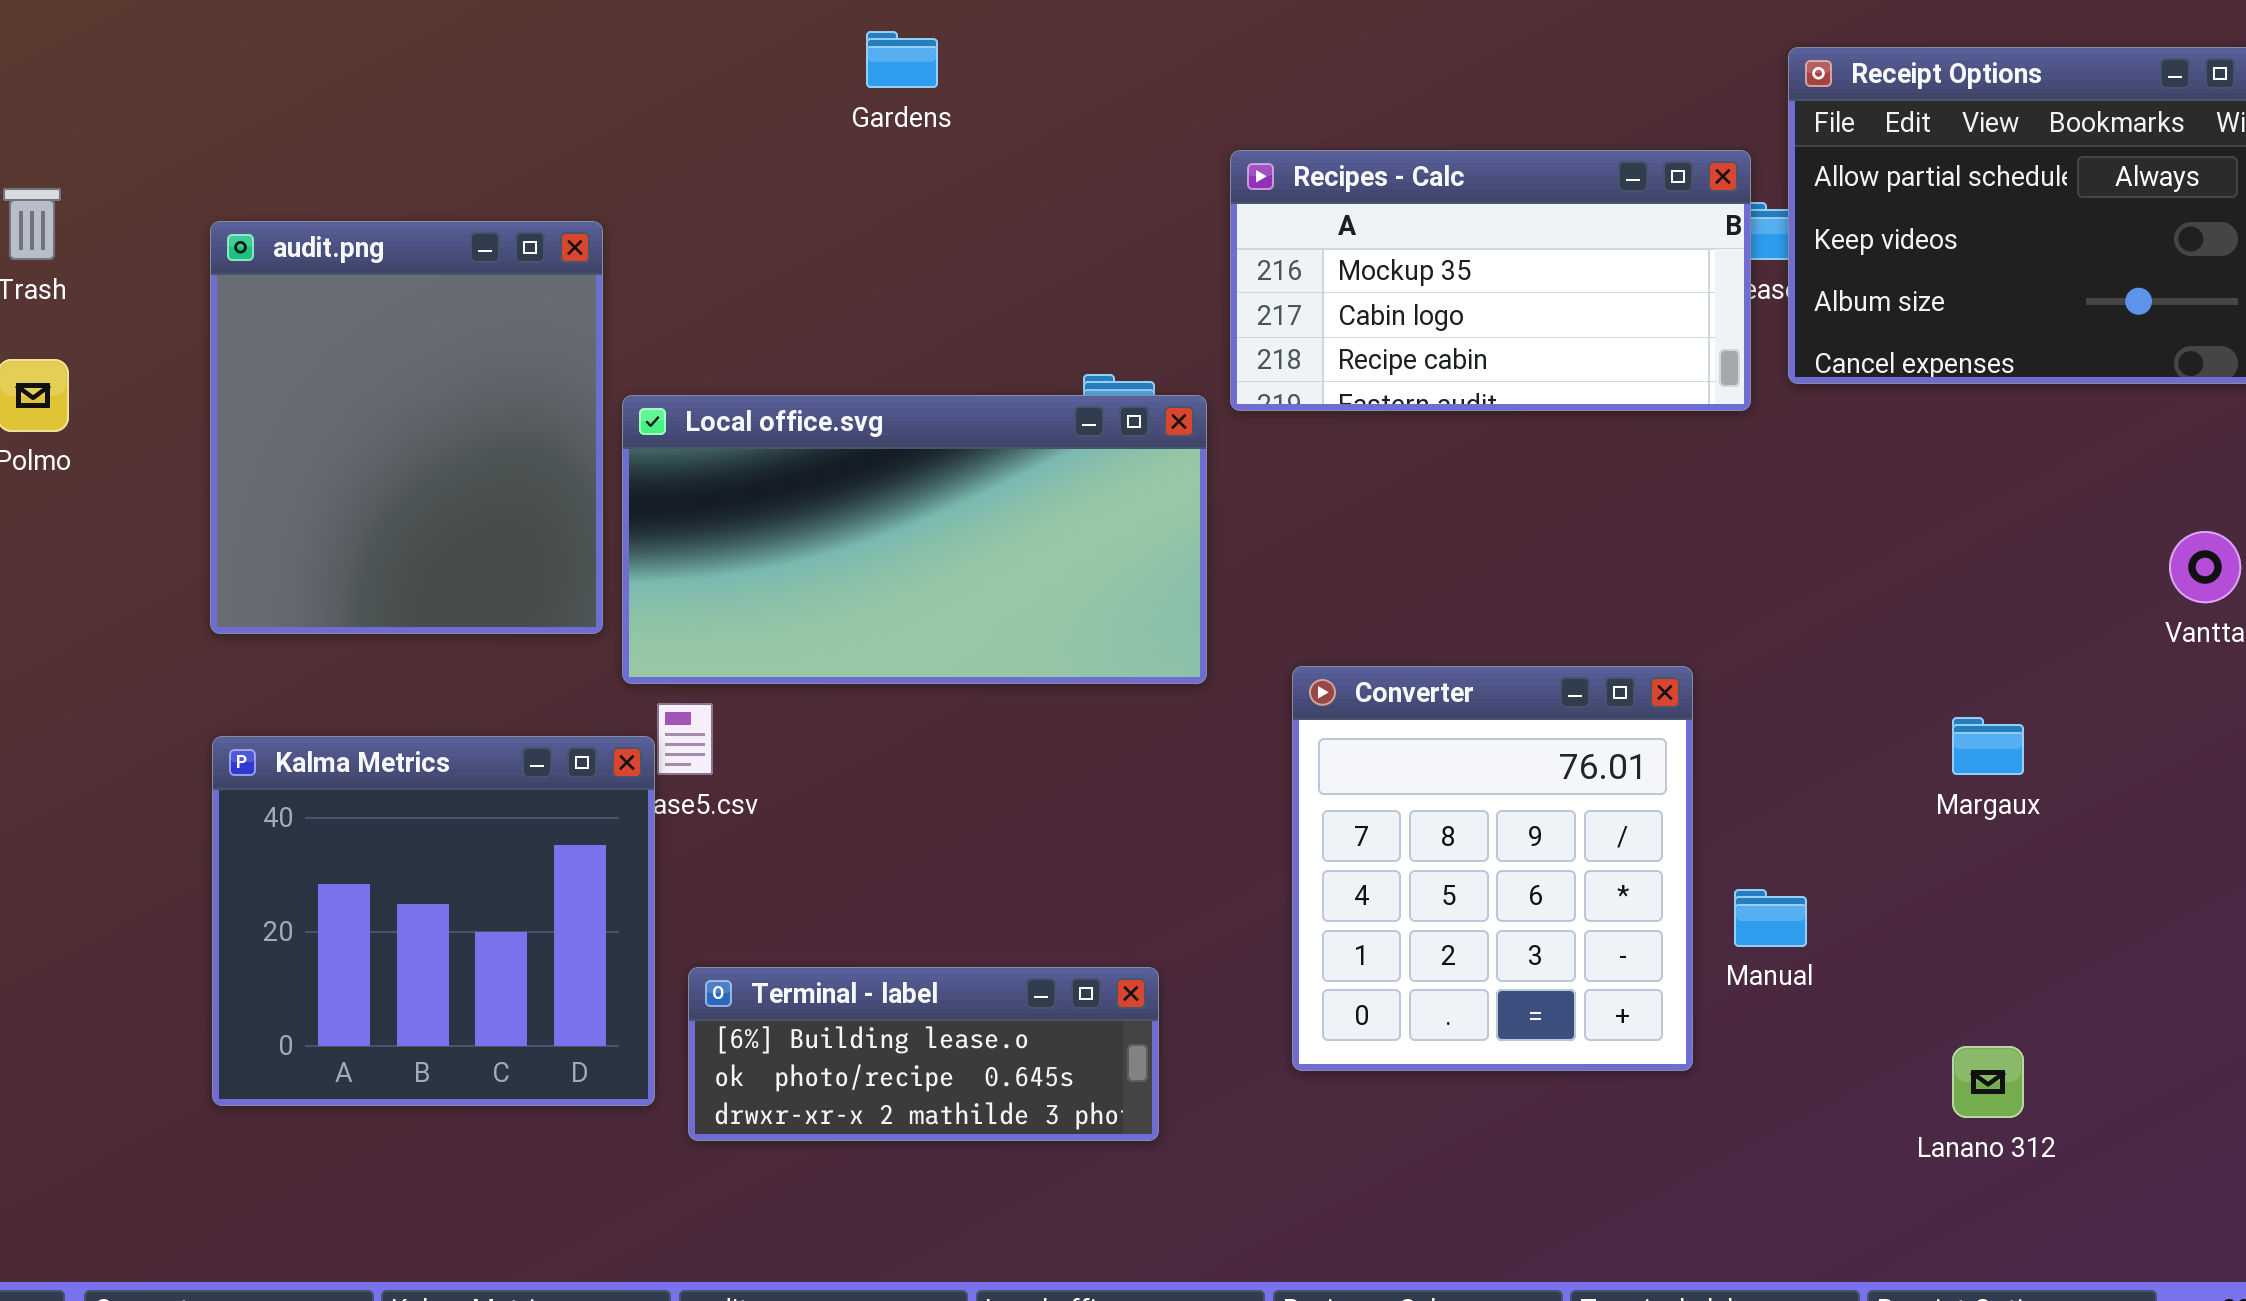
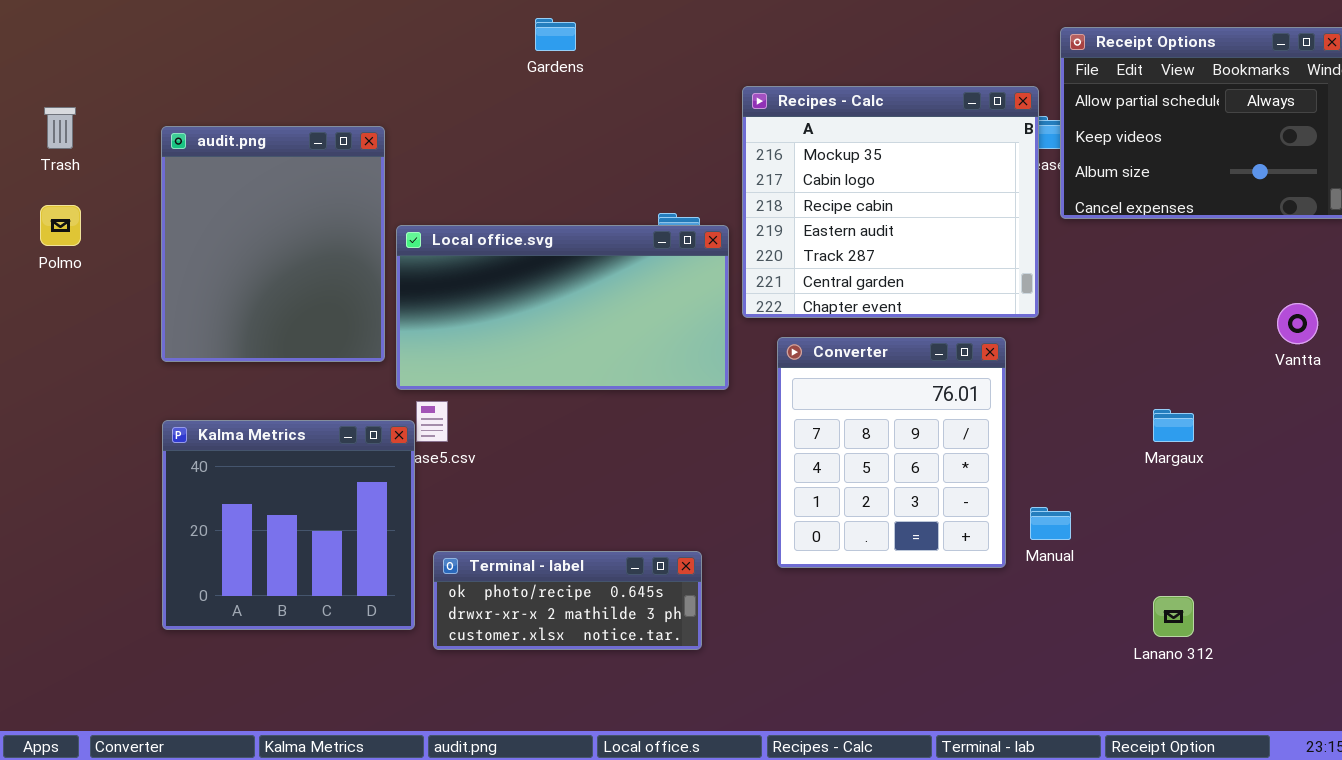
Recipes - Calc: [1230,150,1751,411] -> [742,86,1039,318], resized
Converter: [1292,666,1693,1071] -> [777,337,1006,568], moved
Terminal - label: [688,967,1159,1141] -> [433,551,702,650], scrolled down 1 row

